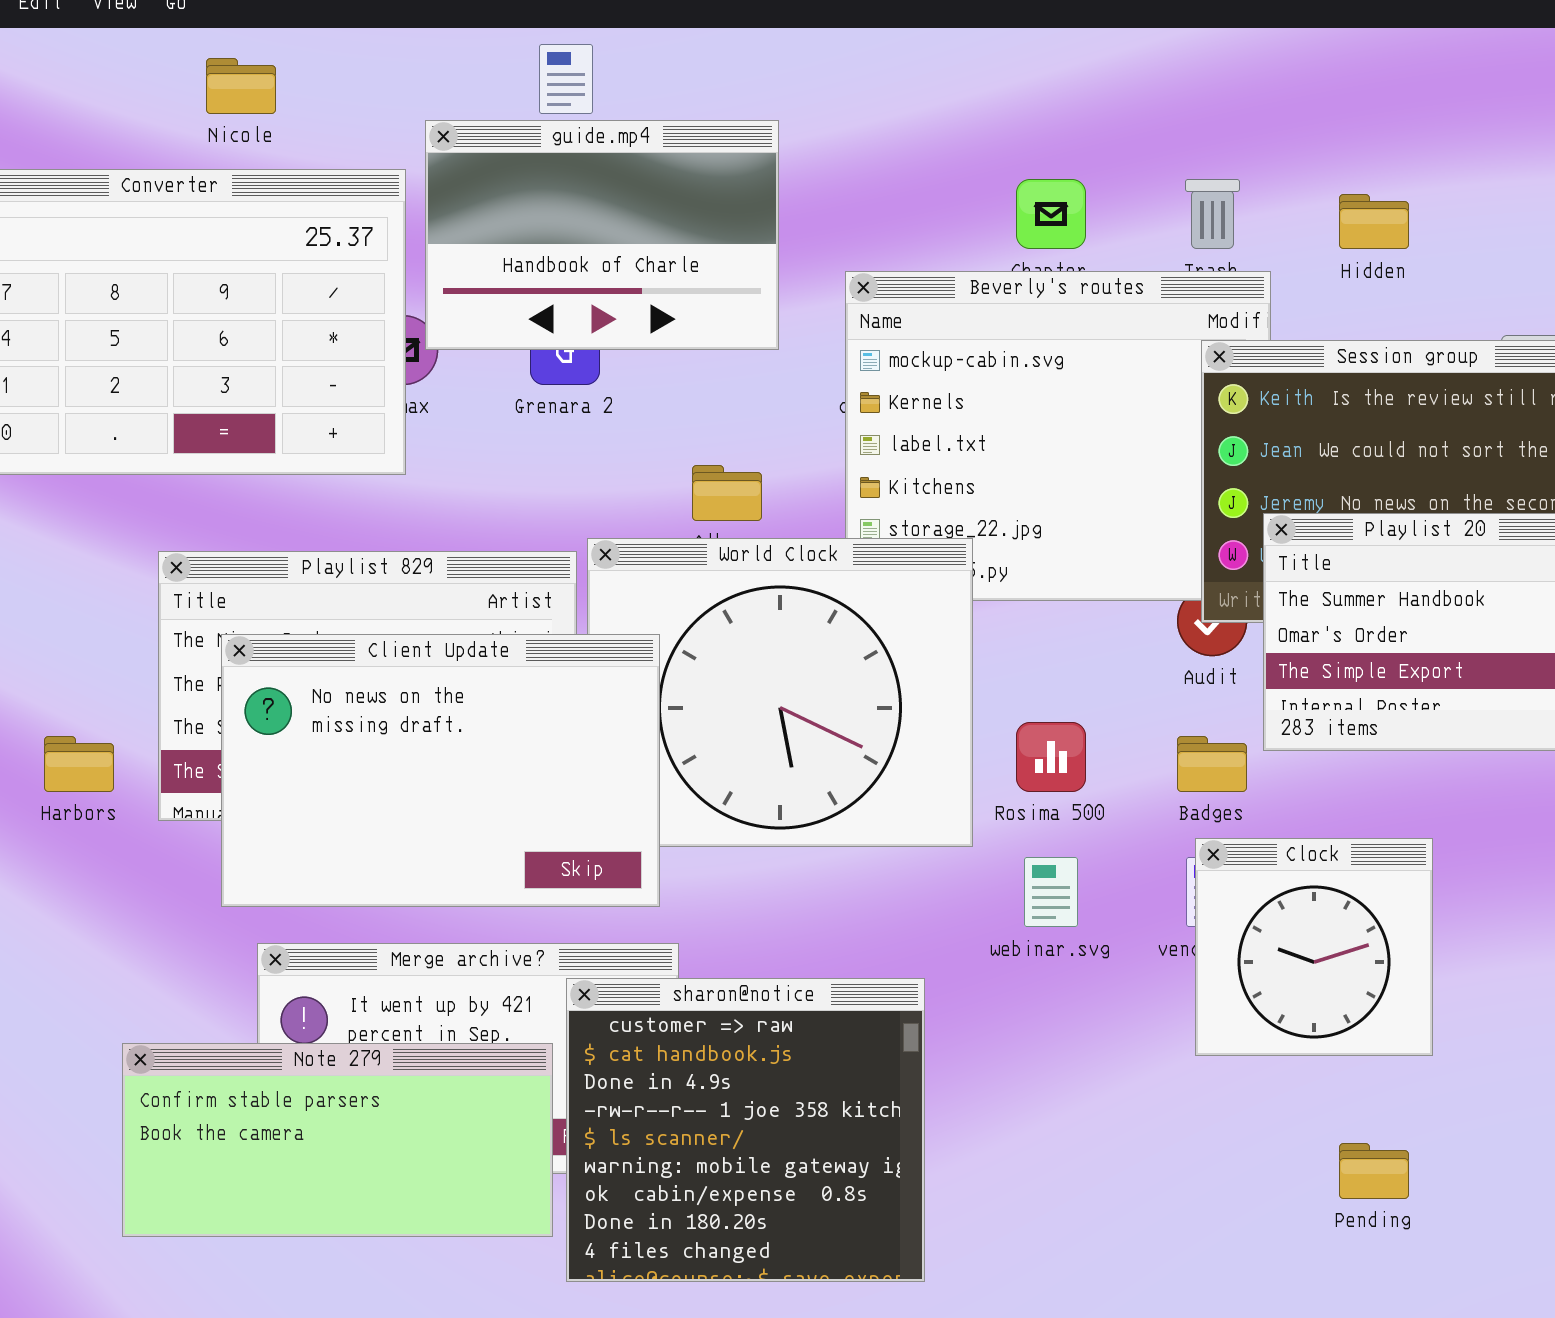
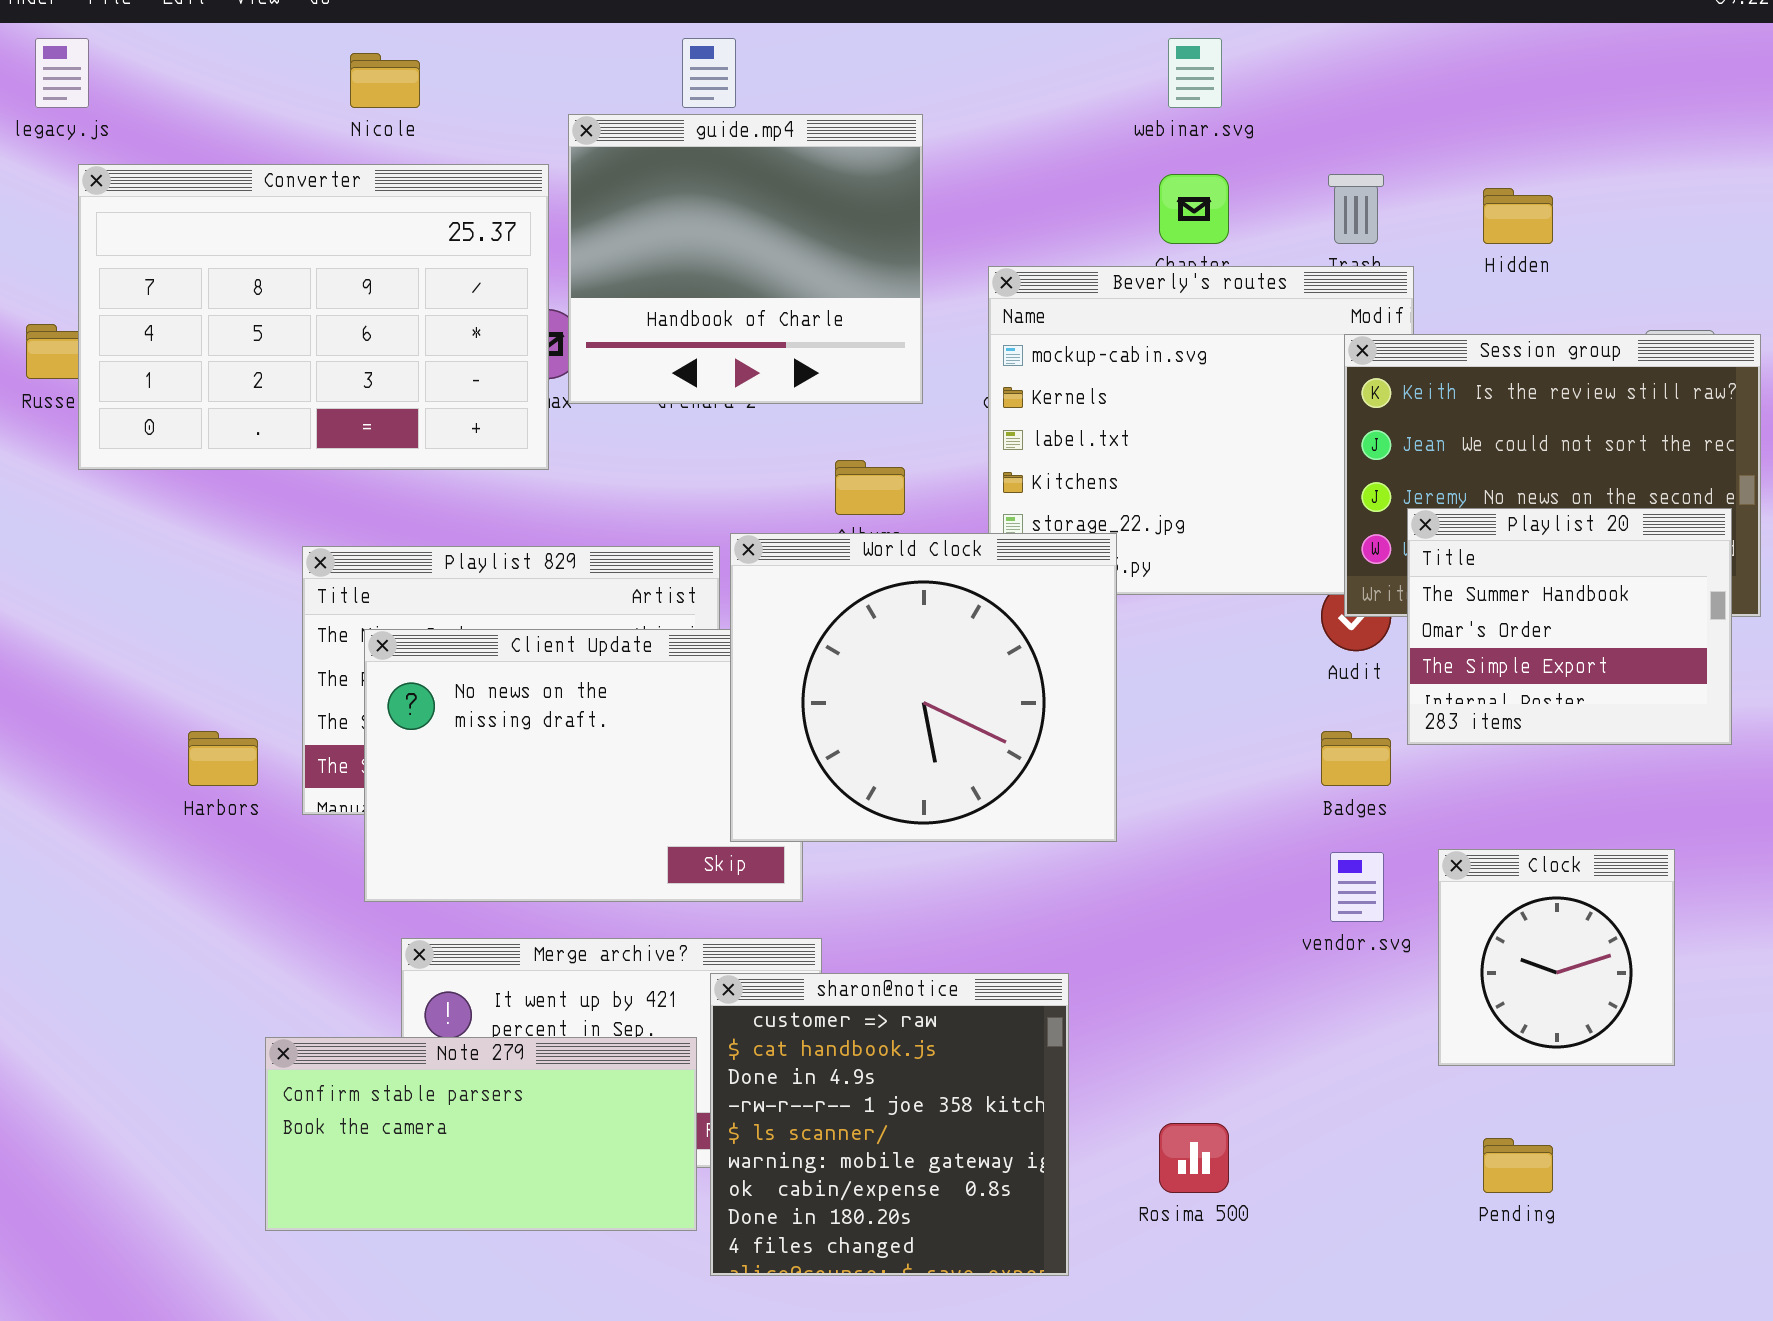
guide.mp4: [425,120,779,350] -> [568,114,923,404], resized
World Clock: [587,538,973,847] -> [730,533,1117,842], raised
Rosima 500: [1016,722,1086,792] -> [1159,1123,1229,1193], moved
Clock: [1195,838,1433,1056] -> [1438,849,1675,1066], moved
webinar.svg: [1024,857,1078,927] -> [1168,38,1222,108], moved

